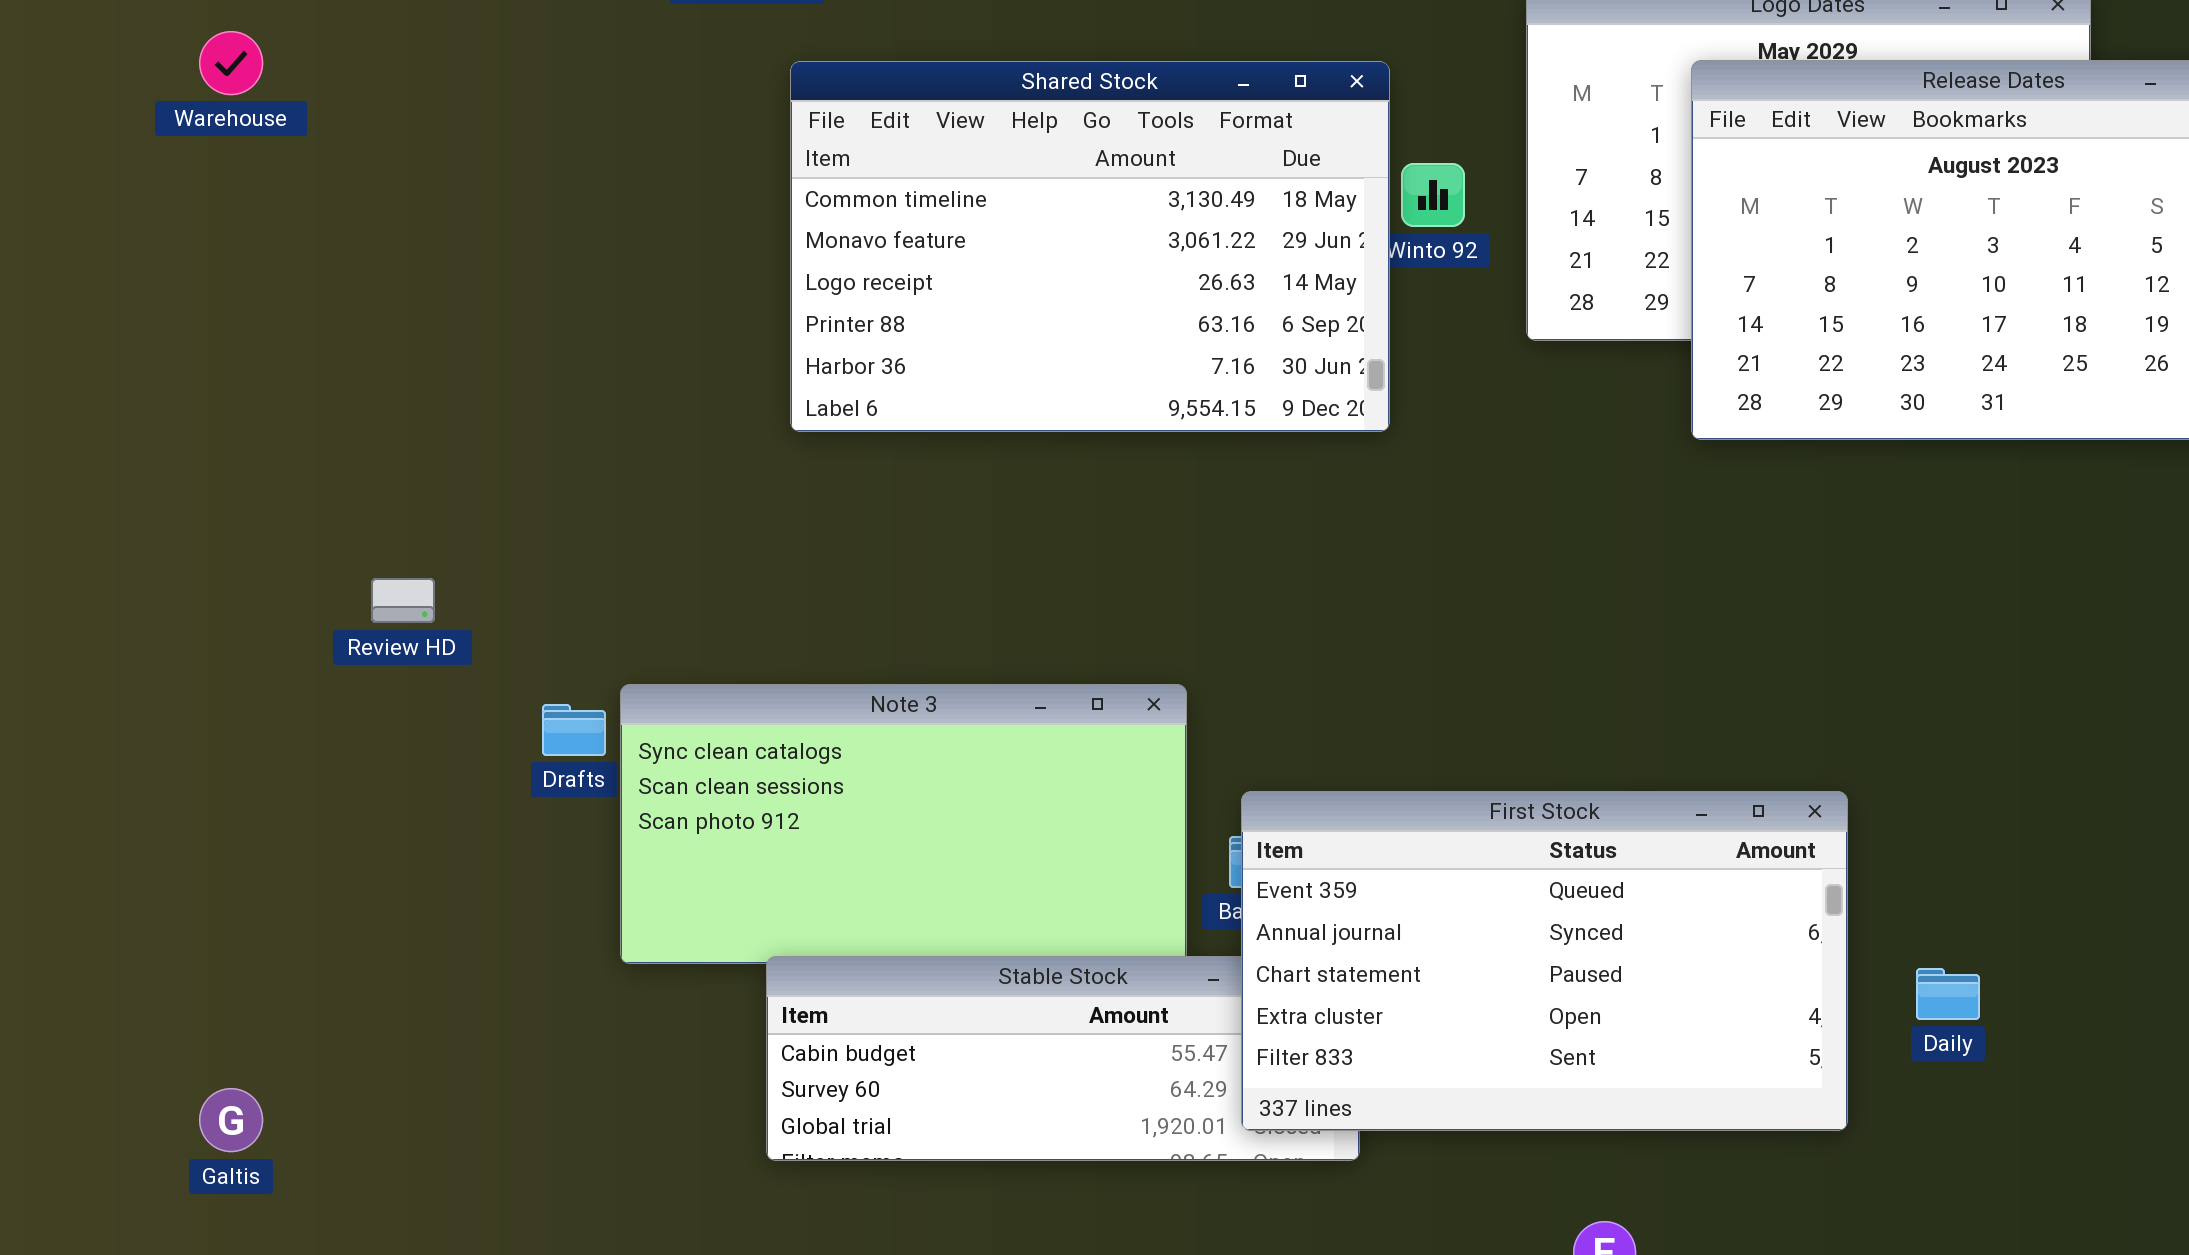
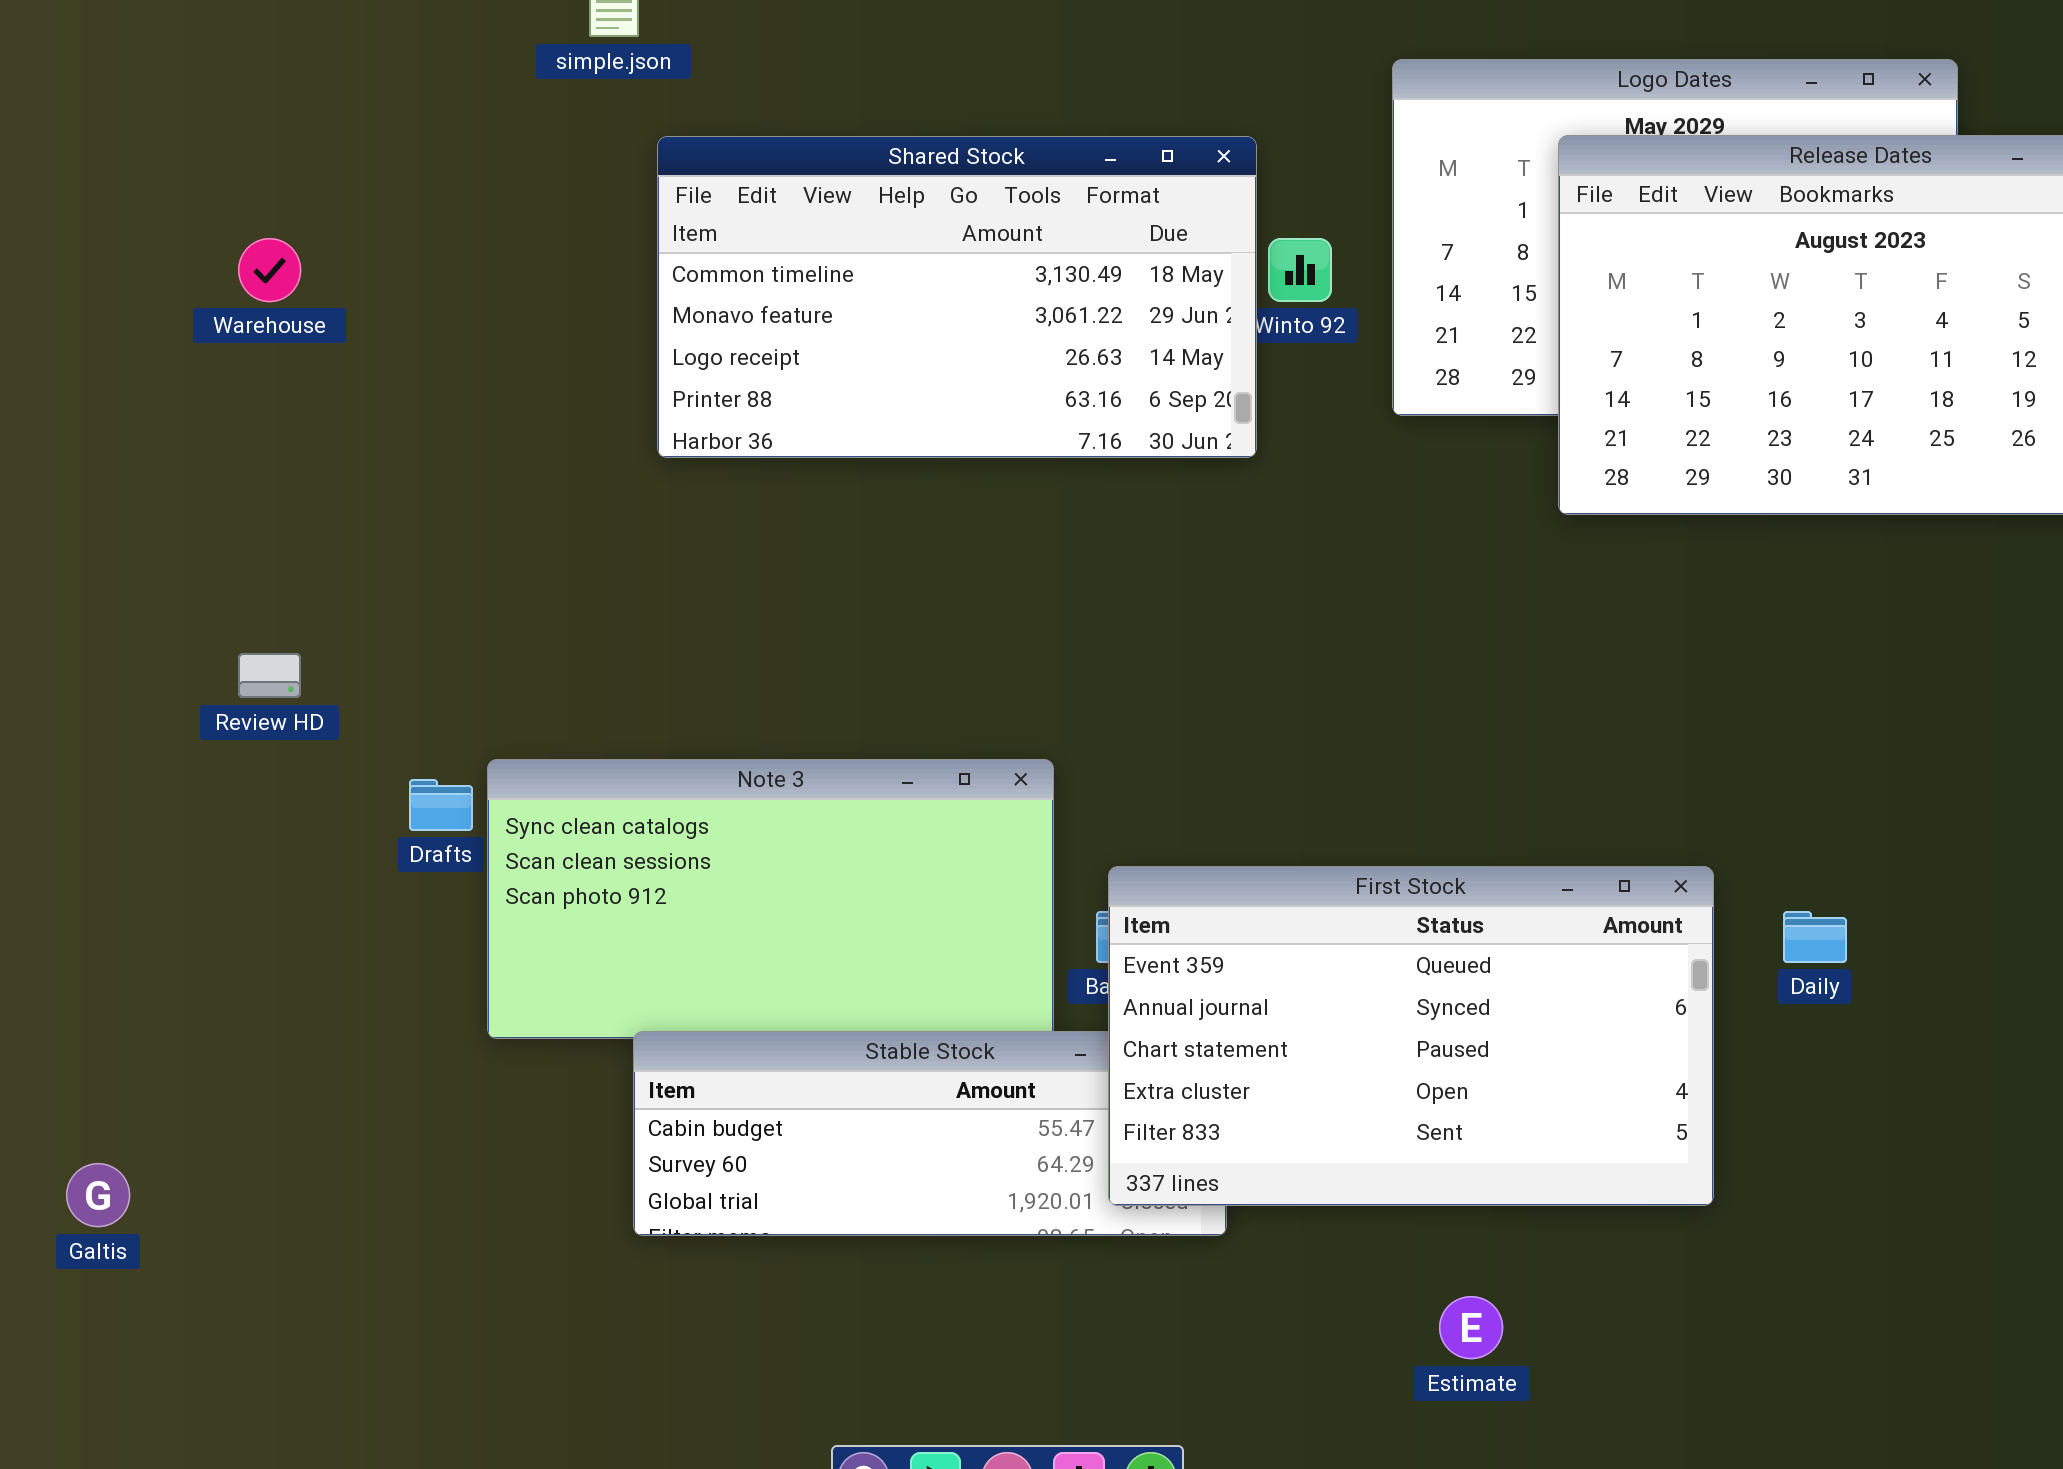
Warehouse: [199,31,263,95] -> [238,238,301,302], moved
Shared Stock: [790,61,1390,432] -> [657,136,1257,458], resized
Daily: [1916,968,1980,1020] -> [1783,911,1847,963], moved

